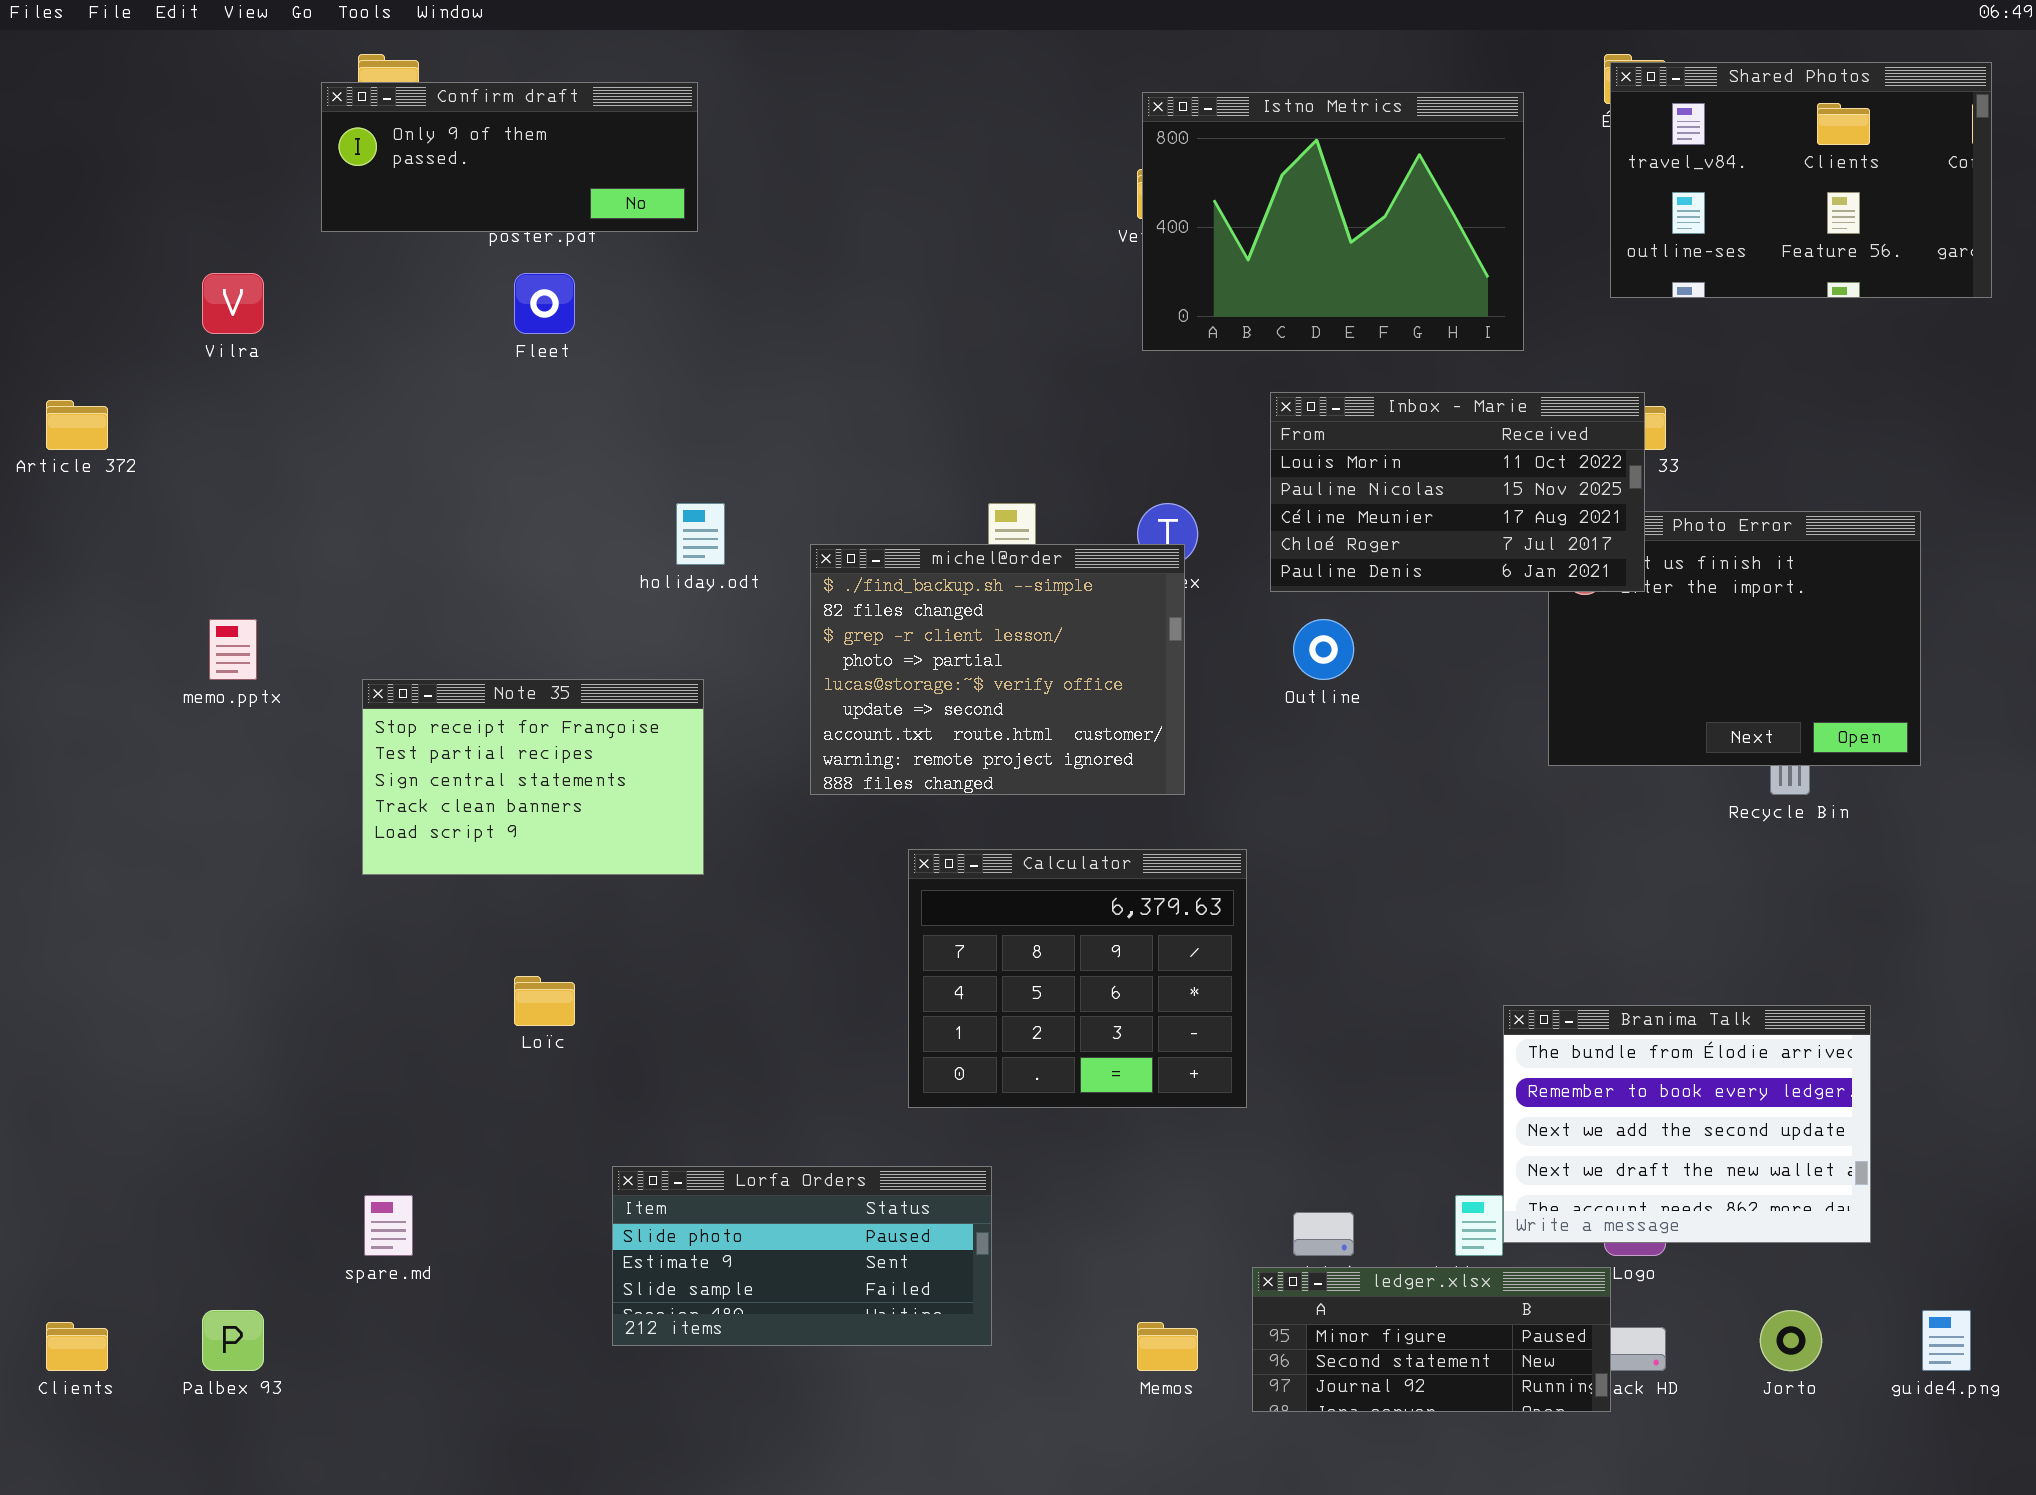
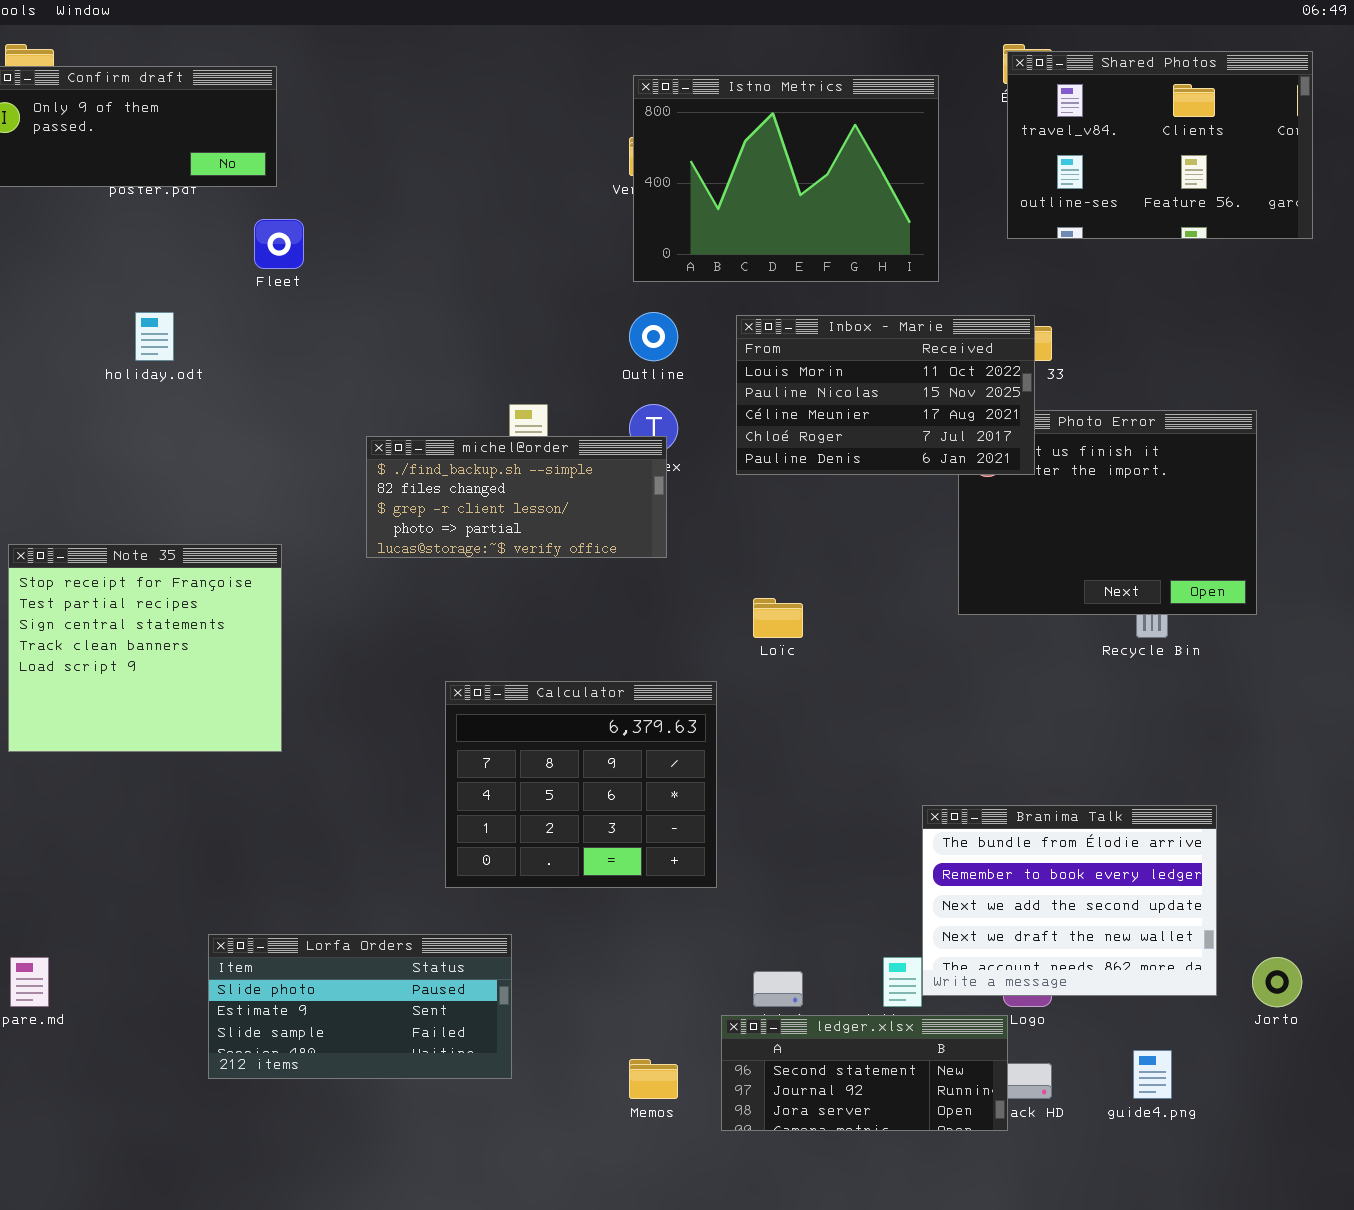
Fleet: [514,273,575,334] -> [254,219,304,269], moved
holiday.odt: [676,503,725,565] -> [135,312,174,361], moved
michel@order: [810,544,1185,795] -> [366,436,667,558], resized
Outline: [1293,619,1354,680] -> [629,312,678,361], moved
Note 35: [362,679,704,875] -> [8,544,282,752], resized
Loïc: [514,976,575,1026] -> [753,598,803,638], moved
ledger.xlsx: [1252,1267,1611,1412] -> [721,1015,1008,1131], scrolled down 1 row
Jorto: [1760,1310,1822,1371] -> [1252,957,1302,1007], moved
guide4.png: [1922,1310,1971,1371] -> [1133,1050,1172,1099], moved

